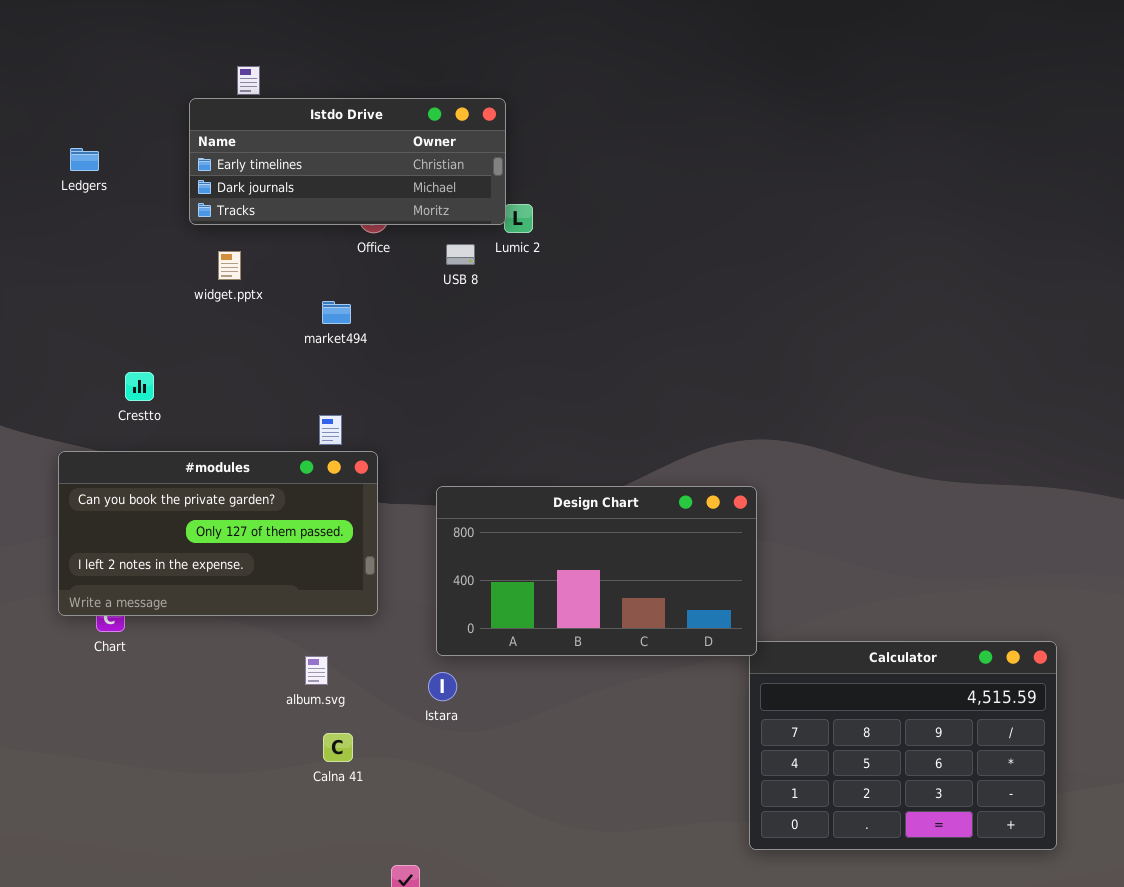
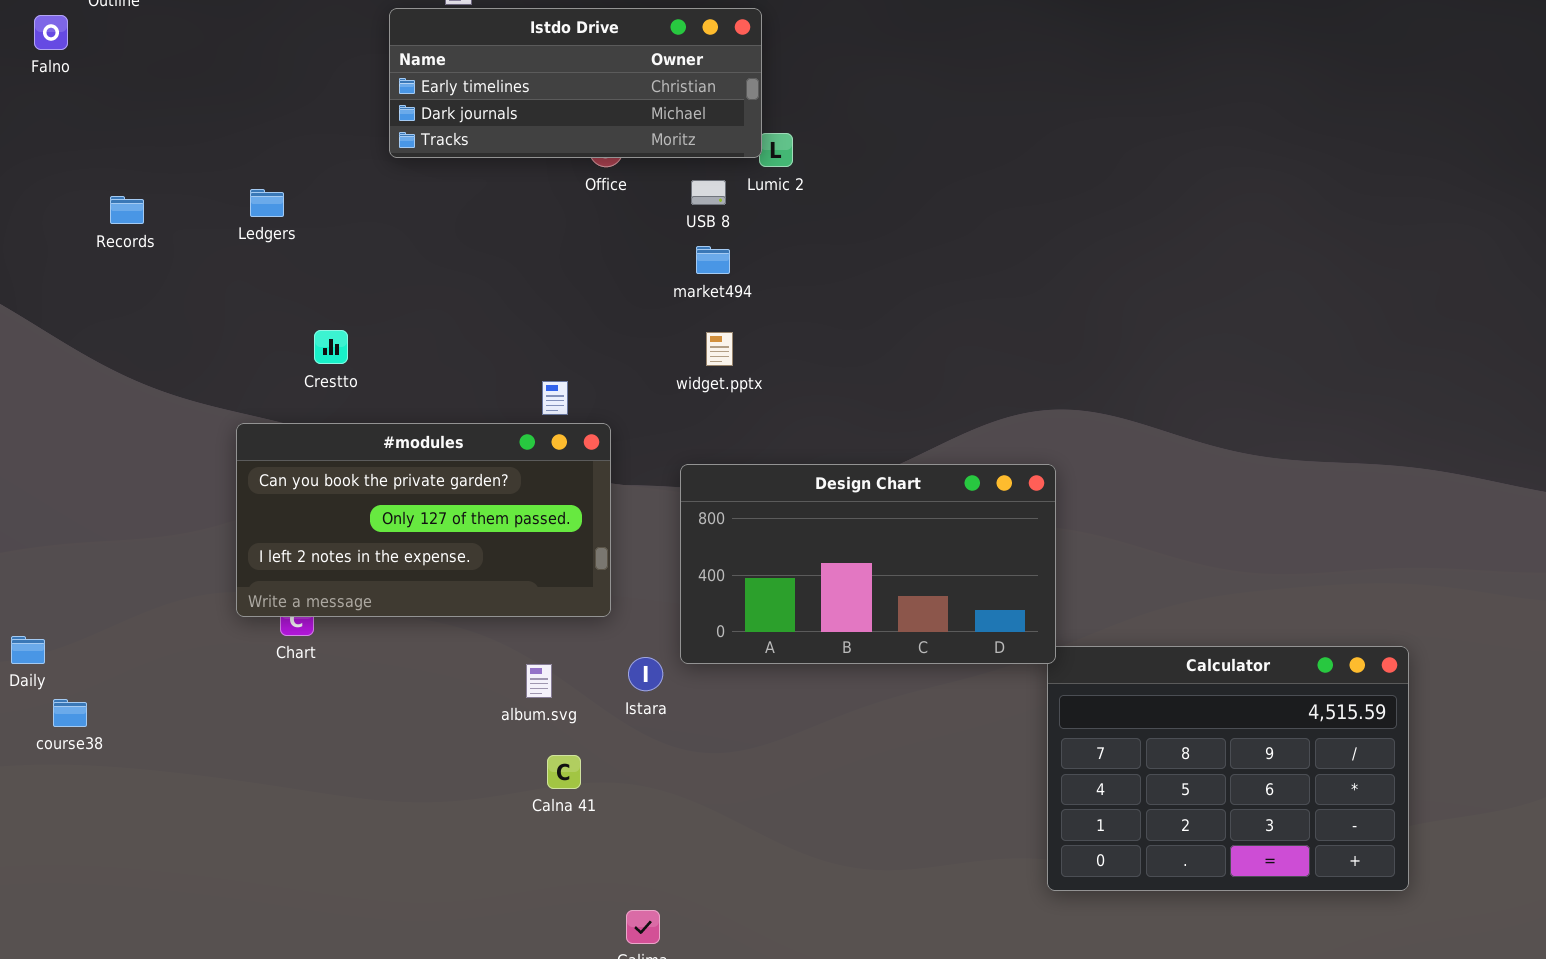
Ledgers: [70,148,99,171] -> [250,189,284,217], moved
widget.pptx: [218,251,241,280] -> [706,332,733,366], moved
market494: [322,301,351,324] -> [696,246,730,274], moved
Istara: [428,672,457,701] -> [628,657,663,691], moved

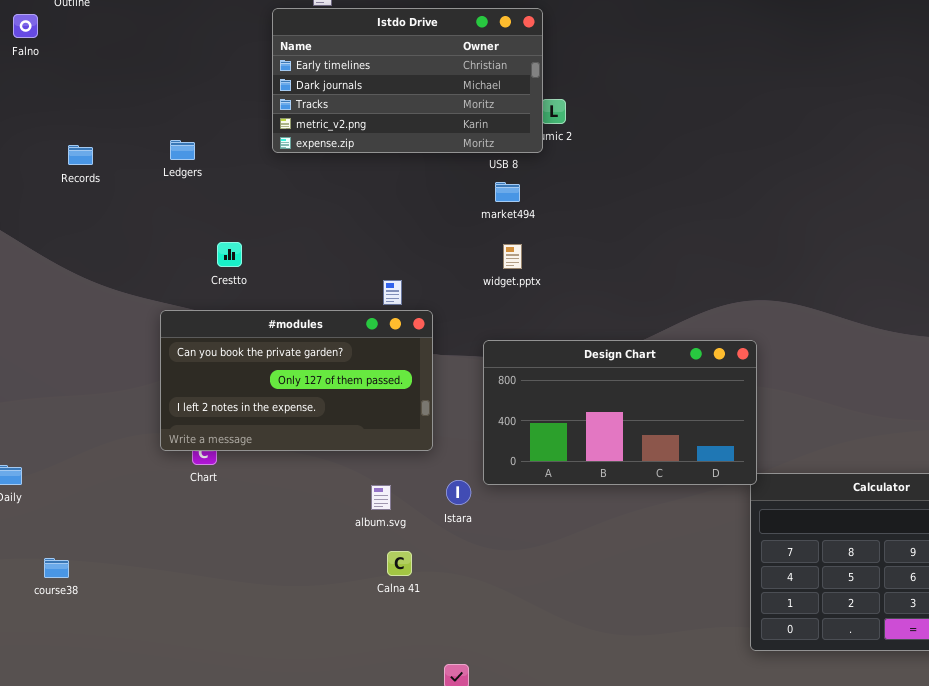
Istdo Drive: [389,8,762,158] -> [272,8,543,153], resized
course38: [53,699,87,727] -> [44,558,69,578], moved

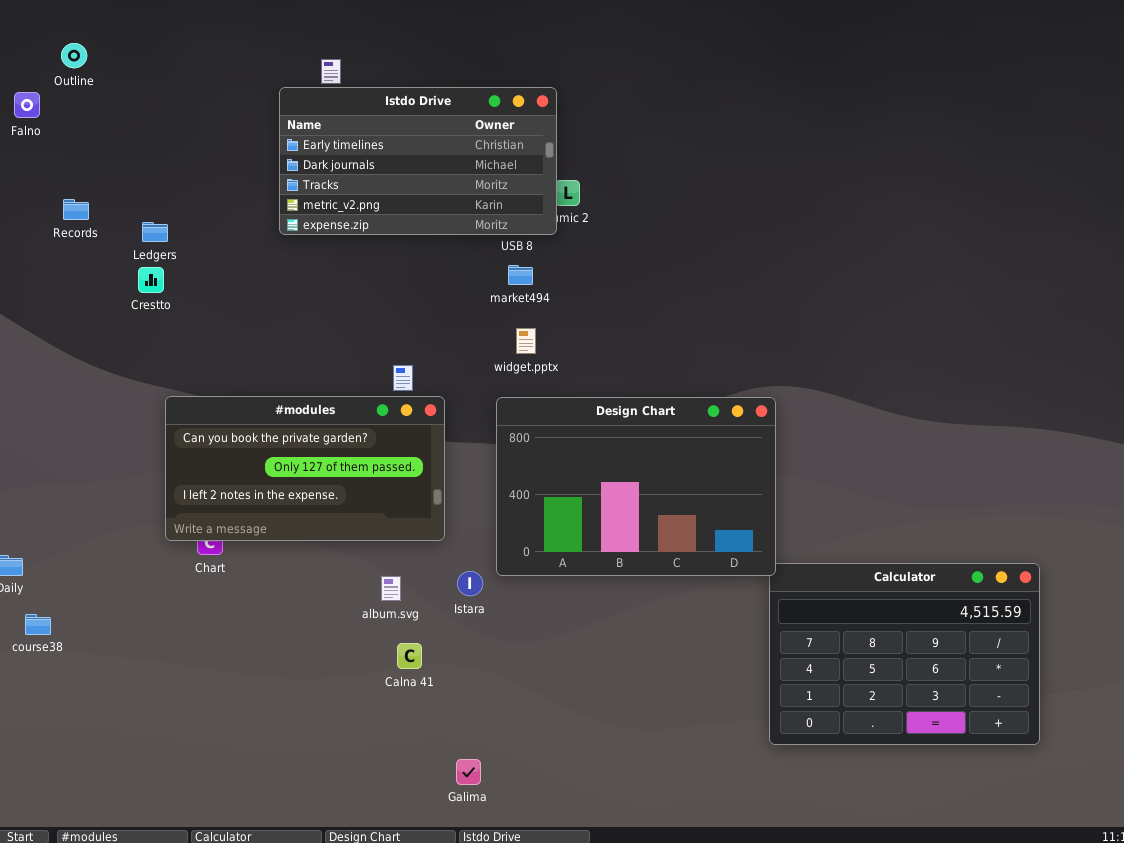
Ledgers: [170,140,195,160] -> [142,222,168,242], moved
Records: [68,145,93,165] -> [63,199,89,220], moved
Crestto: [217,242,242,267] -> [138,267,164,293], moved
Design Chart: [483,340,757,485] -> [496,397,776,576], resized
course38: [44,558,69,578] -> [25,614,51,635], moved

